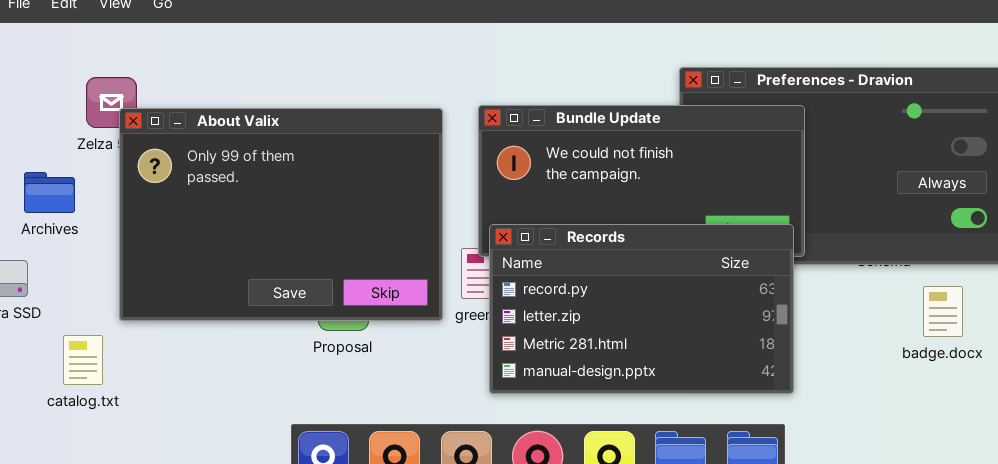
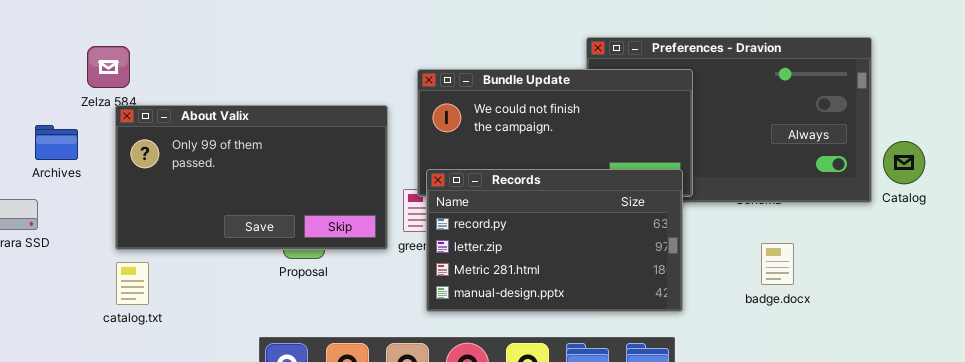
About Valix: [119,108,443,321] -> [115,105,388,250], resized
badge.docx: [923,286,963,337] -> [761,243,794,285], moved
catalog.txt: [63,335,103,385] -> [116,262,149,305], moved

